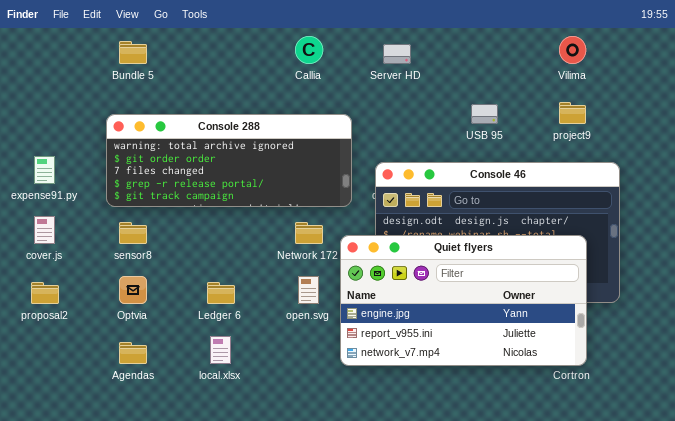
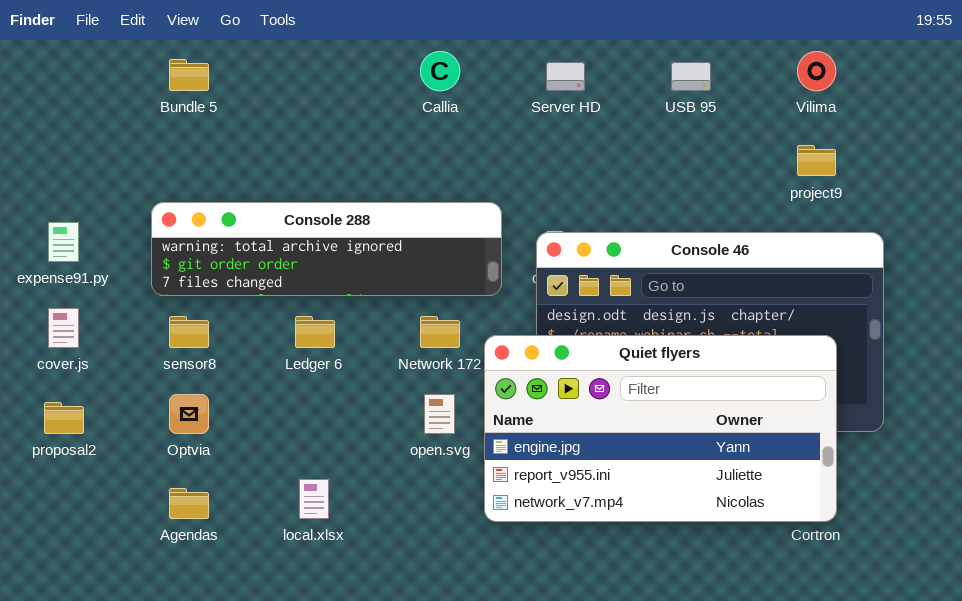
USB 95: [471,104,498,124] -> [671,62,711,91], moved
Console 288: [106,114,352,207] -> [151,202,502,296], resized
Ledger 6: [207,282,235,304] -> [295,316,335,348], moved

